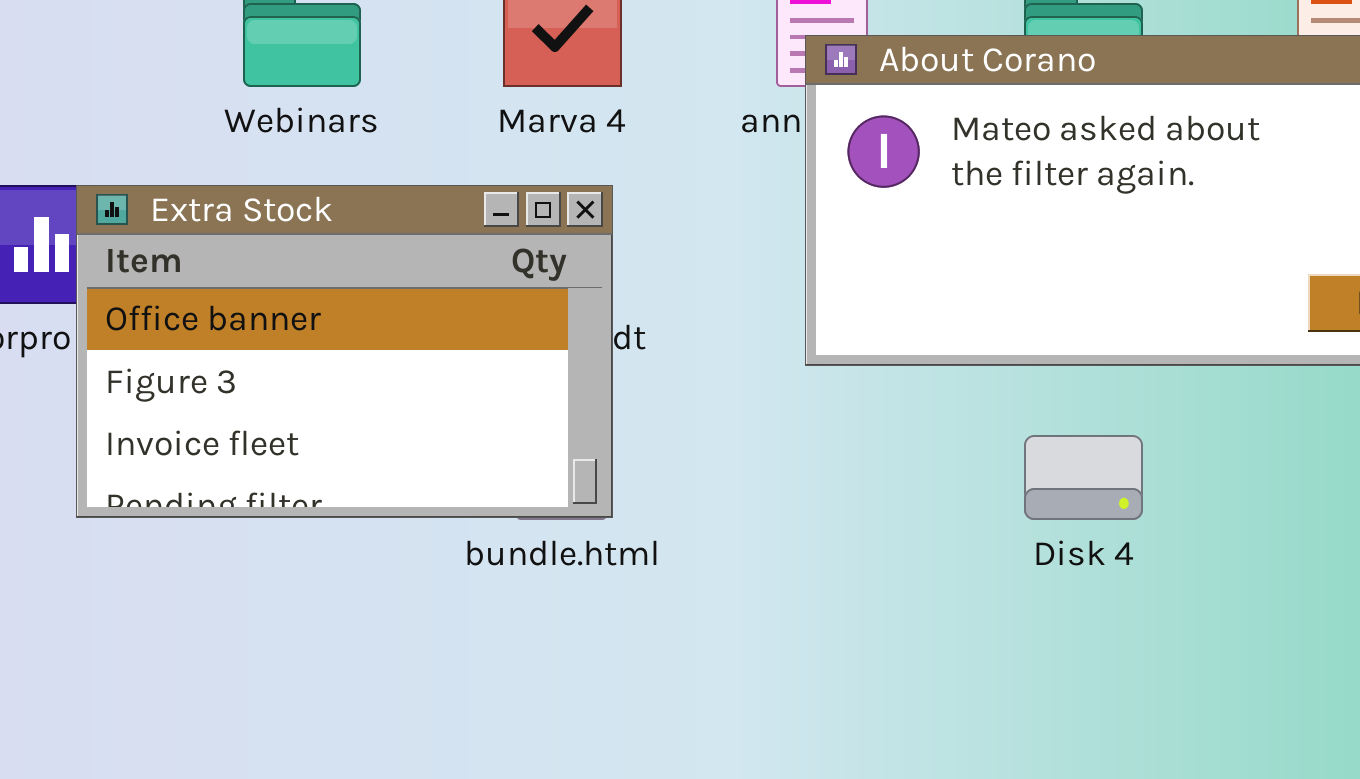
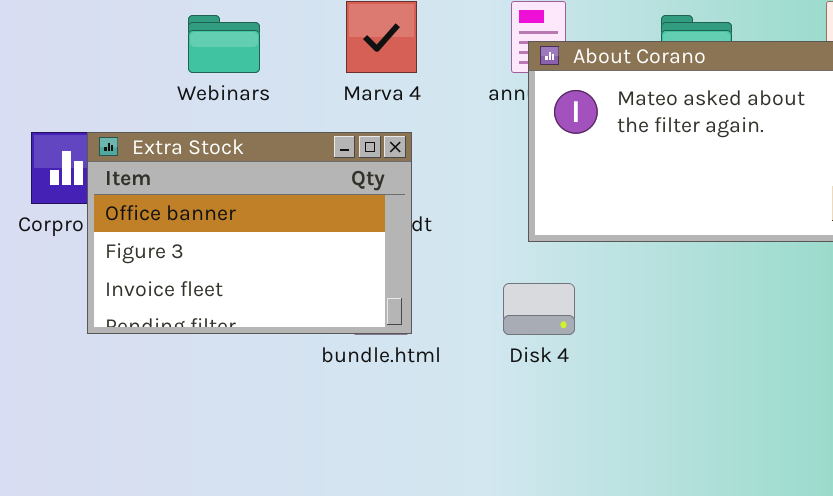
Disk 4: [1024,435,1143,520] -> [503,283,575,335], moved

